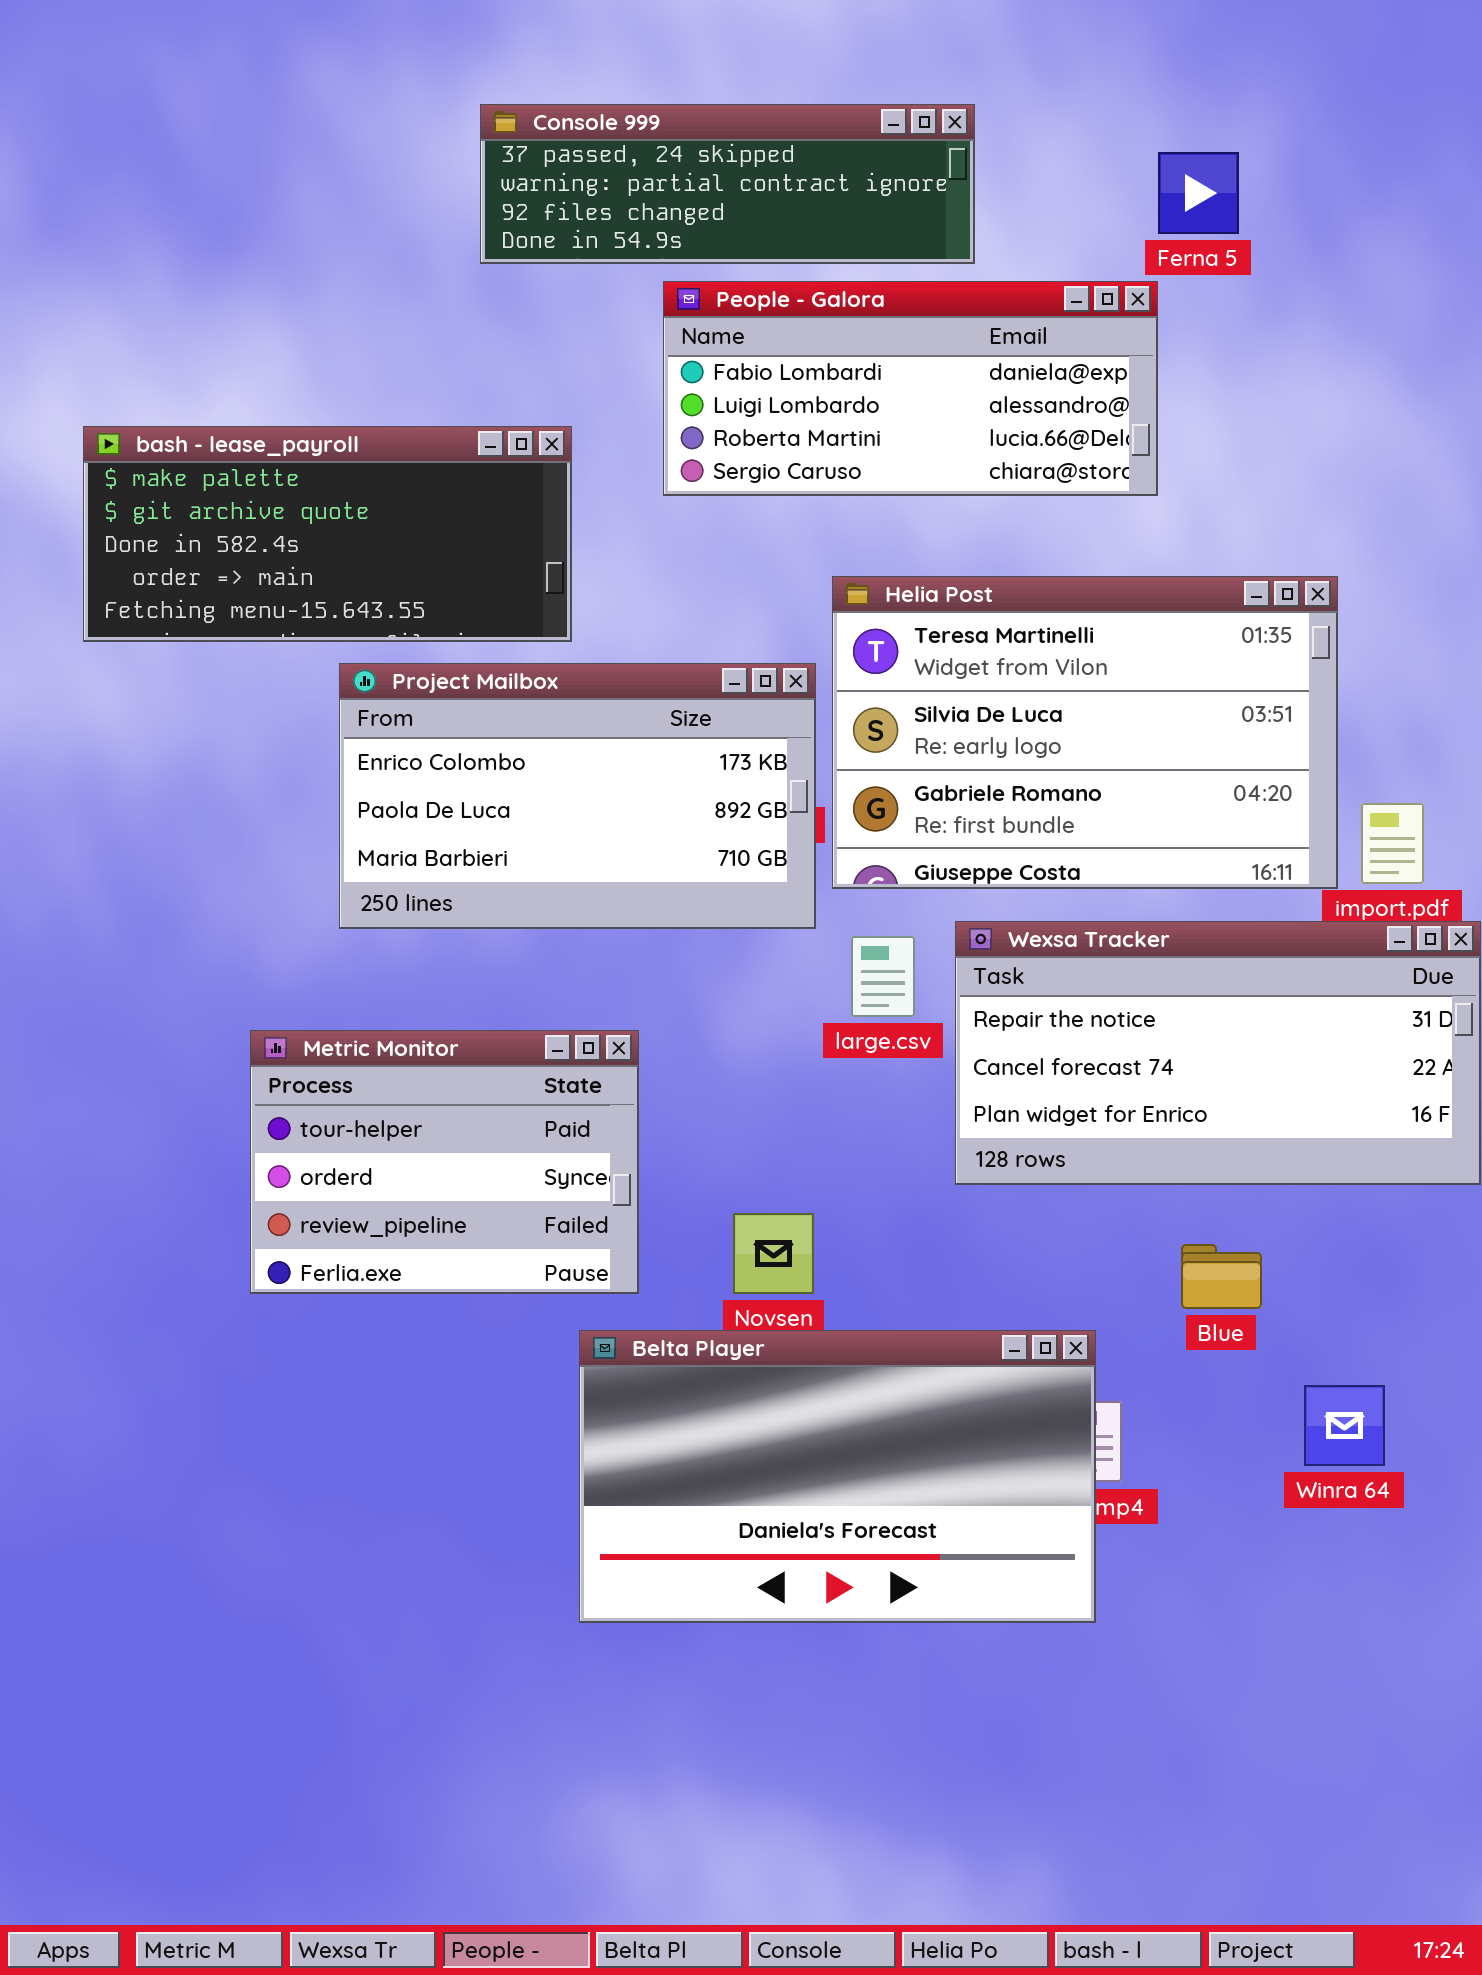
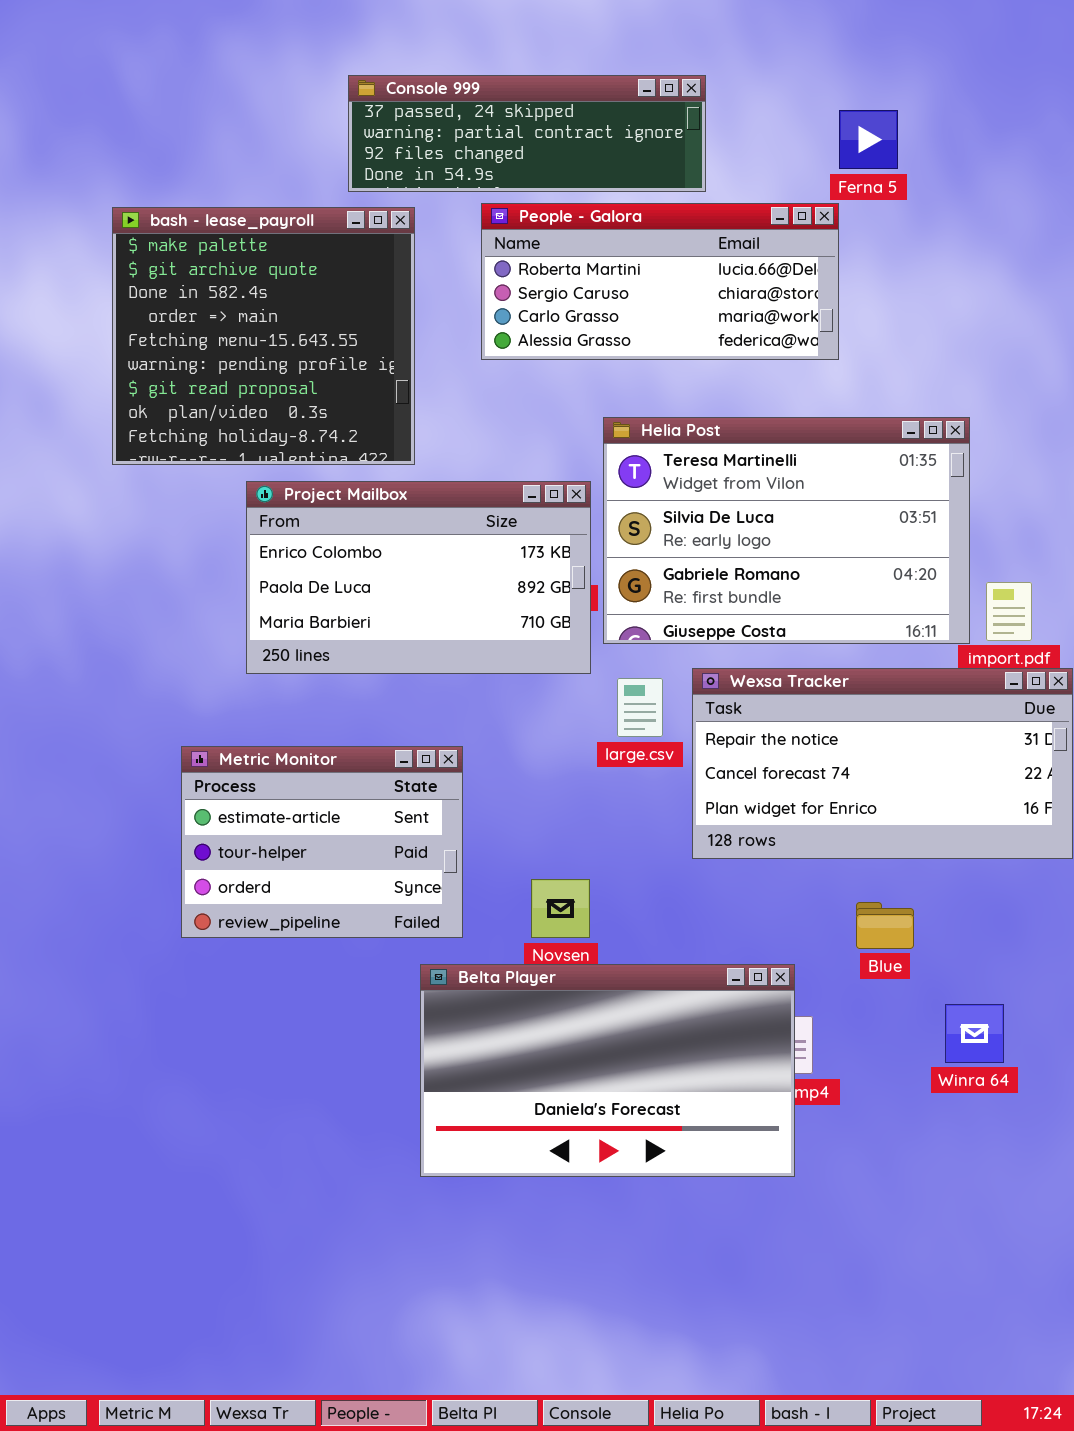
People - Galora: [663,281,1158,496] -> [481,203,839,360], scrolled down 2 rows
bash - lease_payroll: [83,426,572,642] -> [112,207,415,465], resized
Metric Monitor: [250,1030,639,1294] -> [181,746,463,938], scrolled up 1 row

